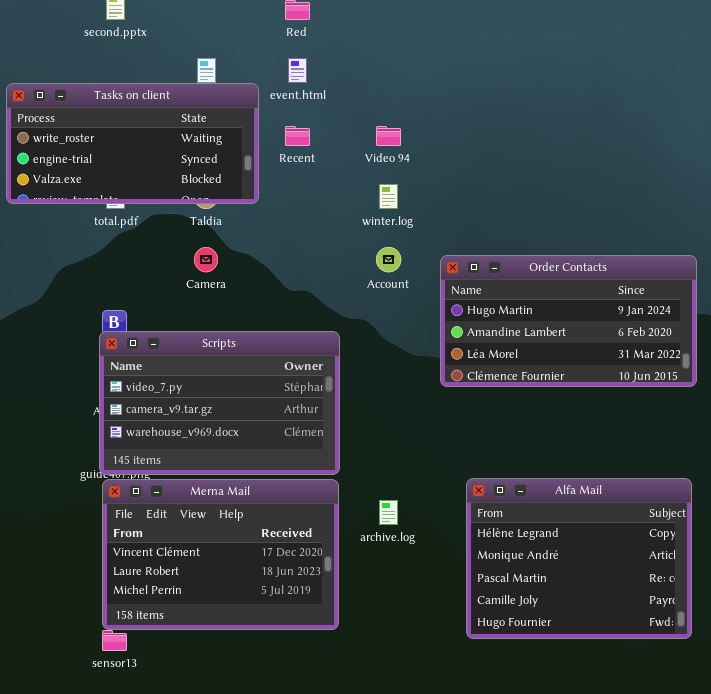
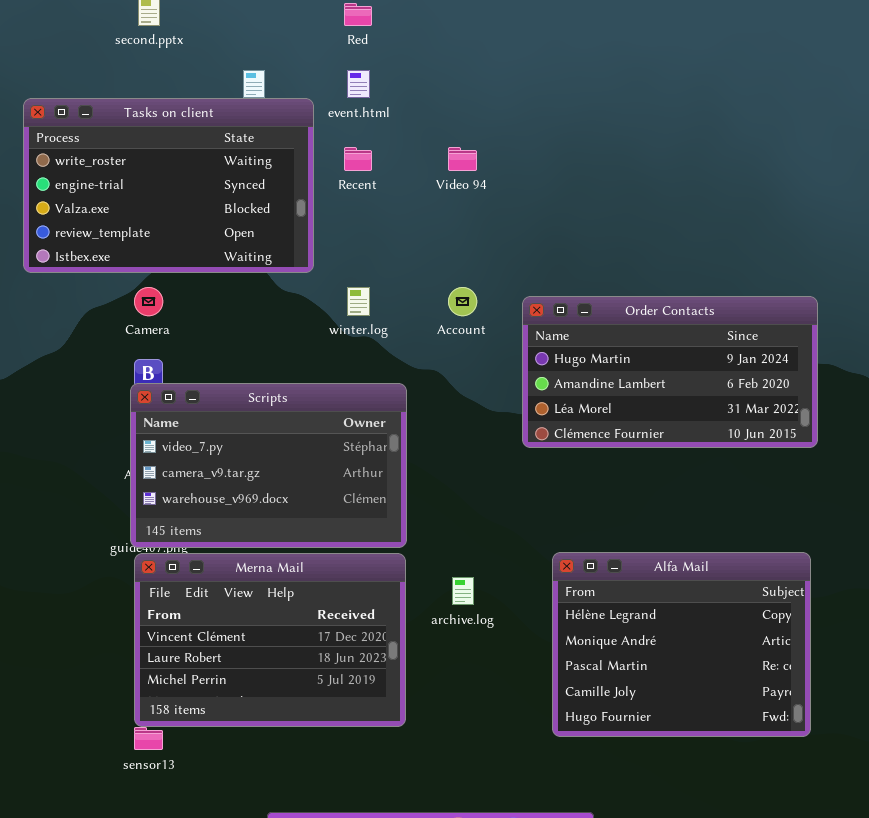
Tasks on client: [6,83,259,204] -> [23,98,314,273], resized
winter.log: [379,184,398,209] -> [347,287,370,316], moved
Camera: [194,247,218,272] -> [134,287,163,316], moved

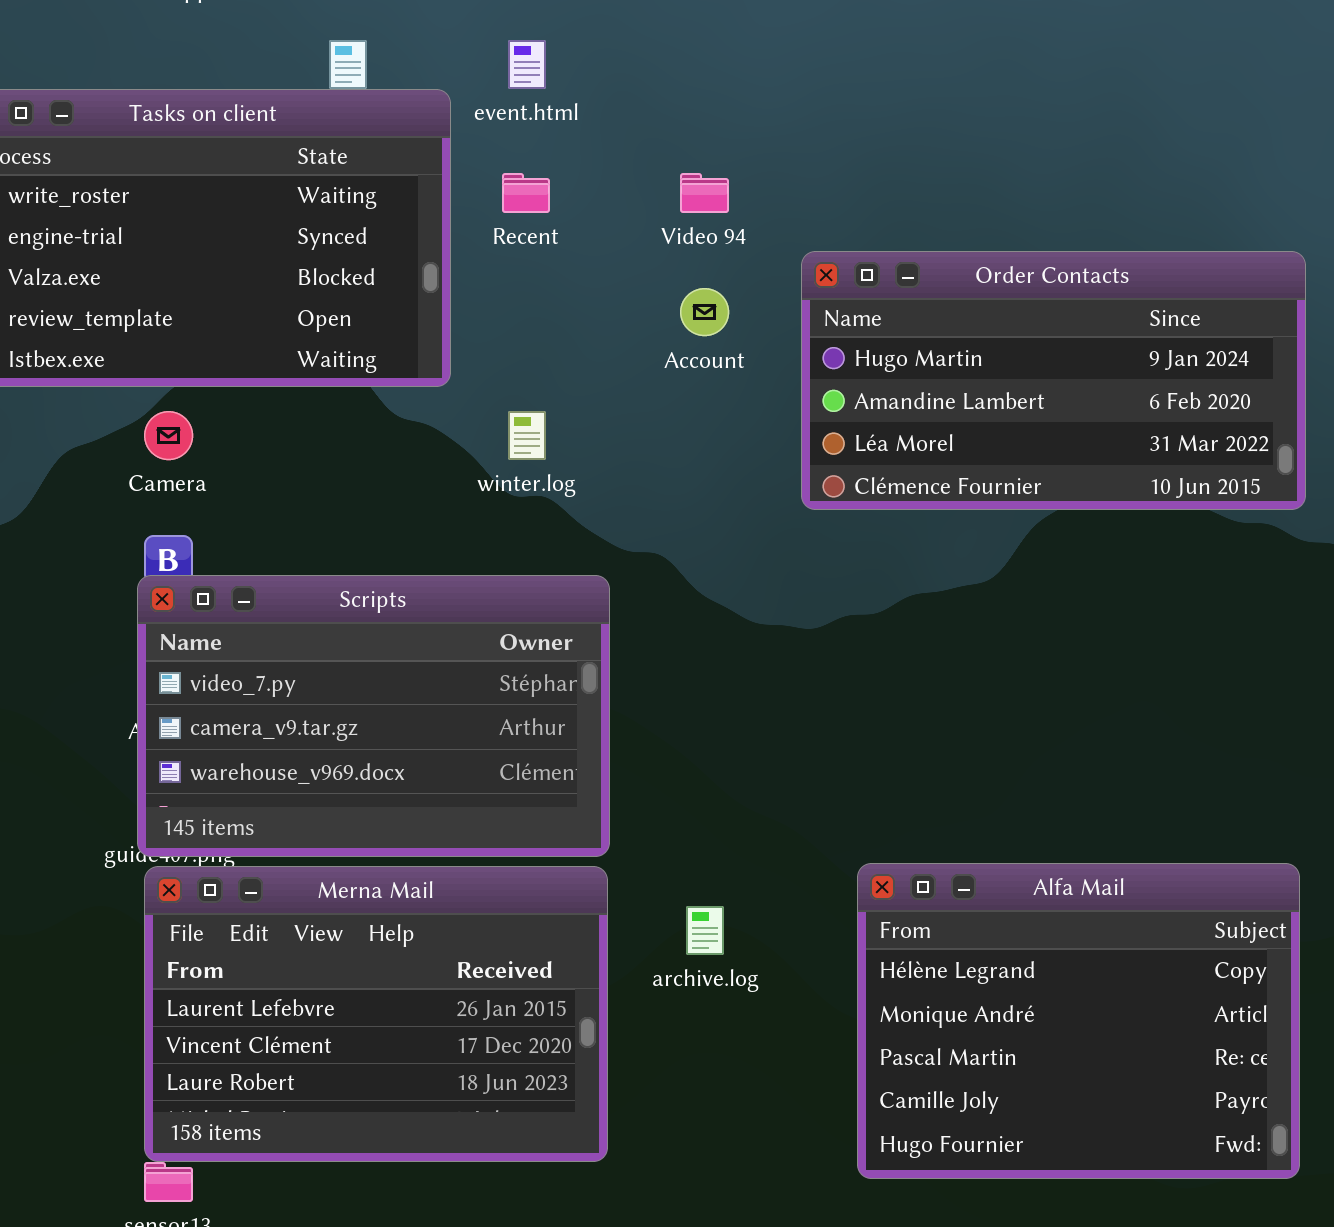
Account: [448,287,477,316] -> [680,288,729,336], moved
Order Contacts: [522,296,818,448] -> [801,251,1306,510], moved
Merna Mail: [134,553,406,727] -> [144,866,608,1162], scrolled up 1 row

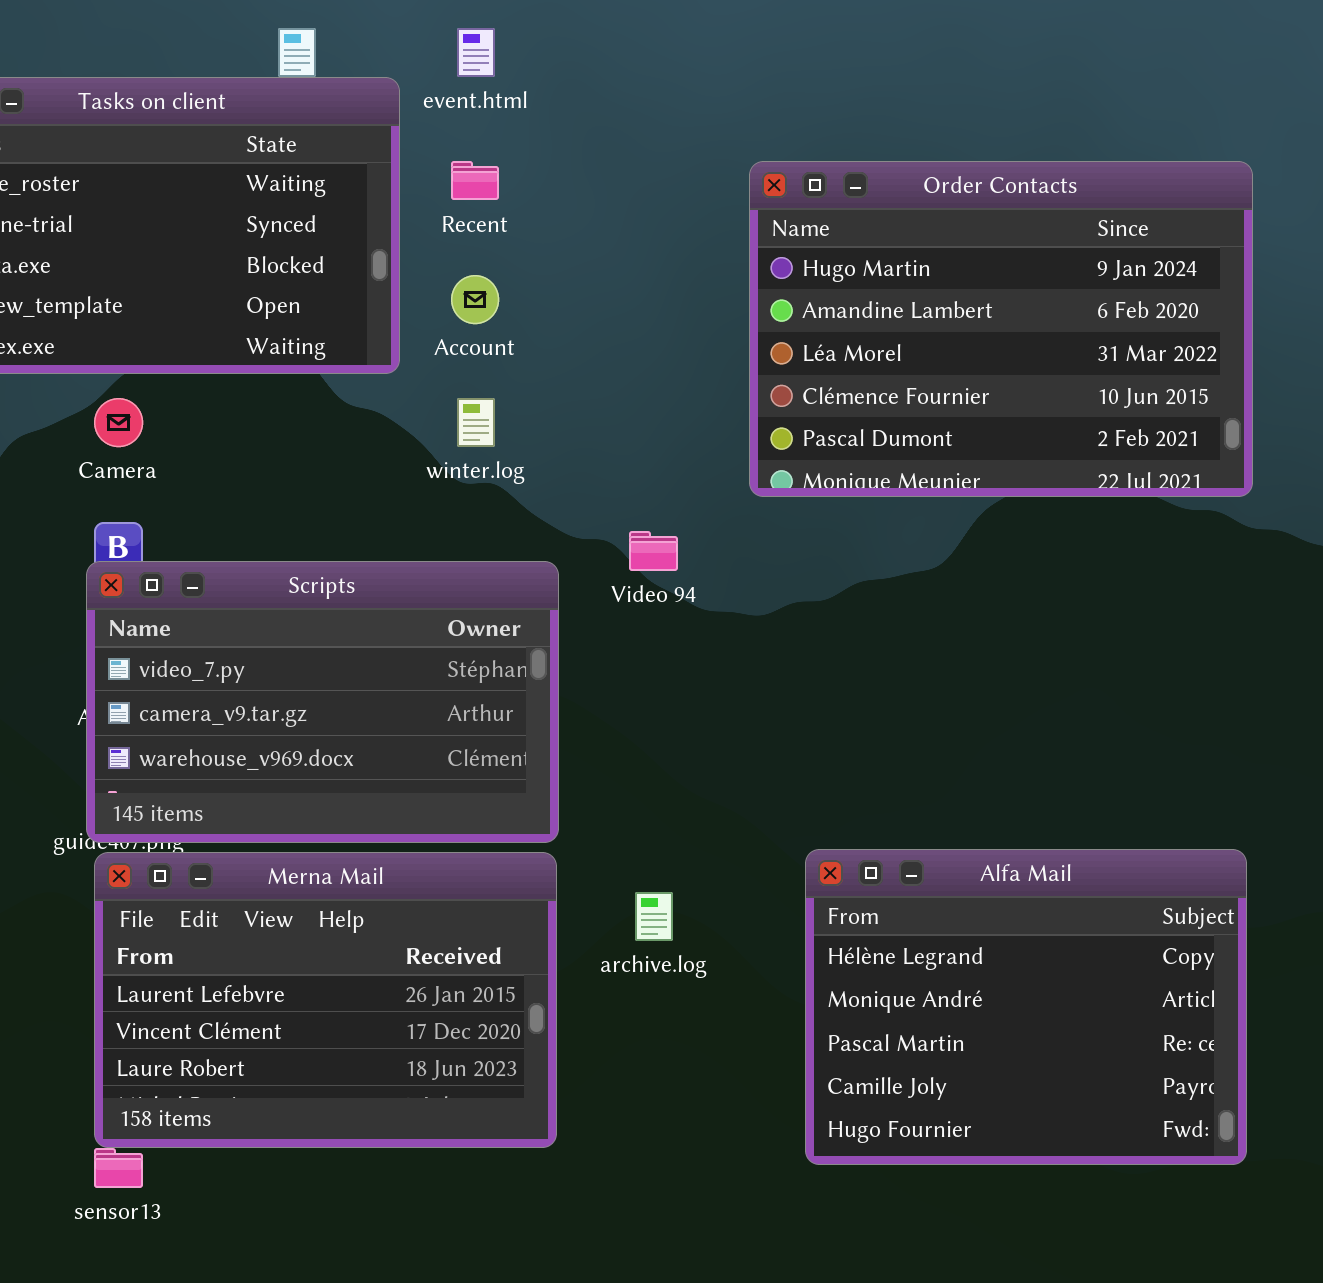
Video 94: [680,173,729,213] -> [629,531,678,571], moved
Order Contacts: [801,251,1306,510] -> [749,161,1253,497], resized
Account: [680,288,729,336] -> [451,275,499,324], moved

